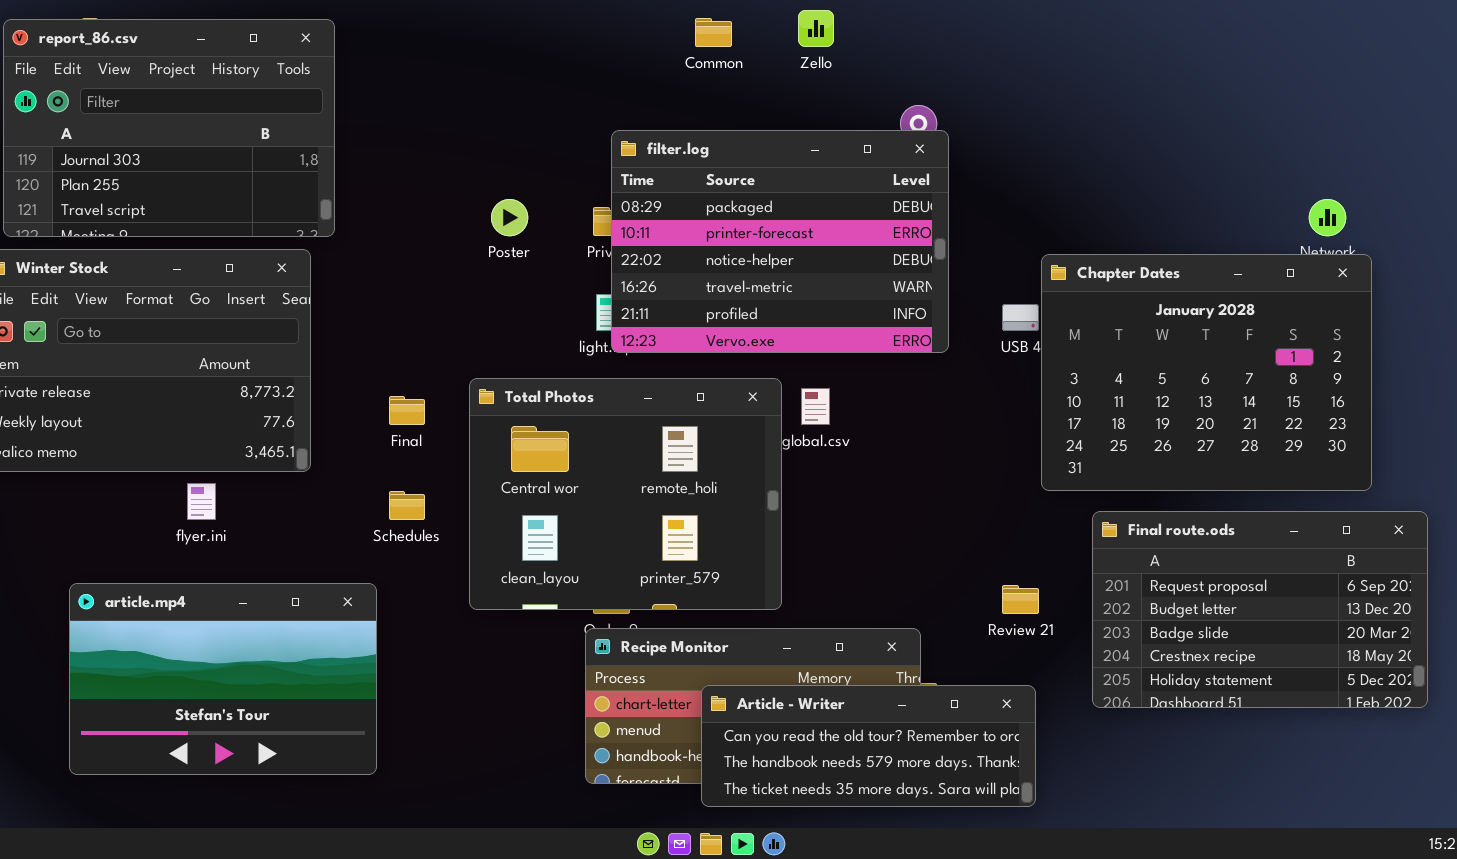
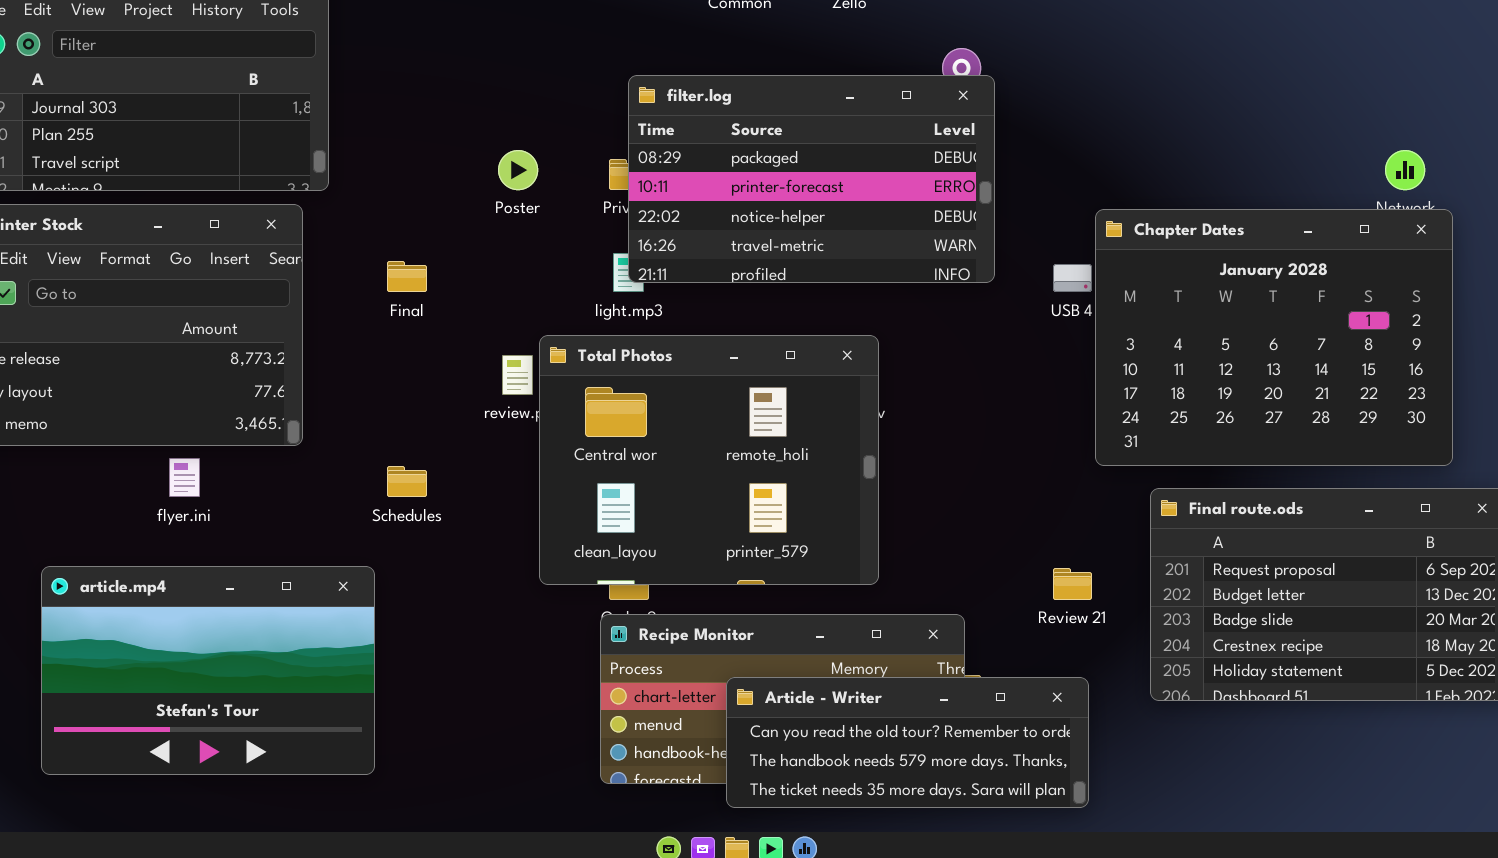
filter.log: [611,130,949,353] -> [628,75,995,283], resized
Total Photos: [469,378,782,610] -> [539,335,879,585], moved
Final: [389,396,425,425] -> [387,261,427,292], moved

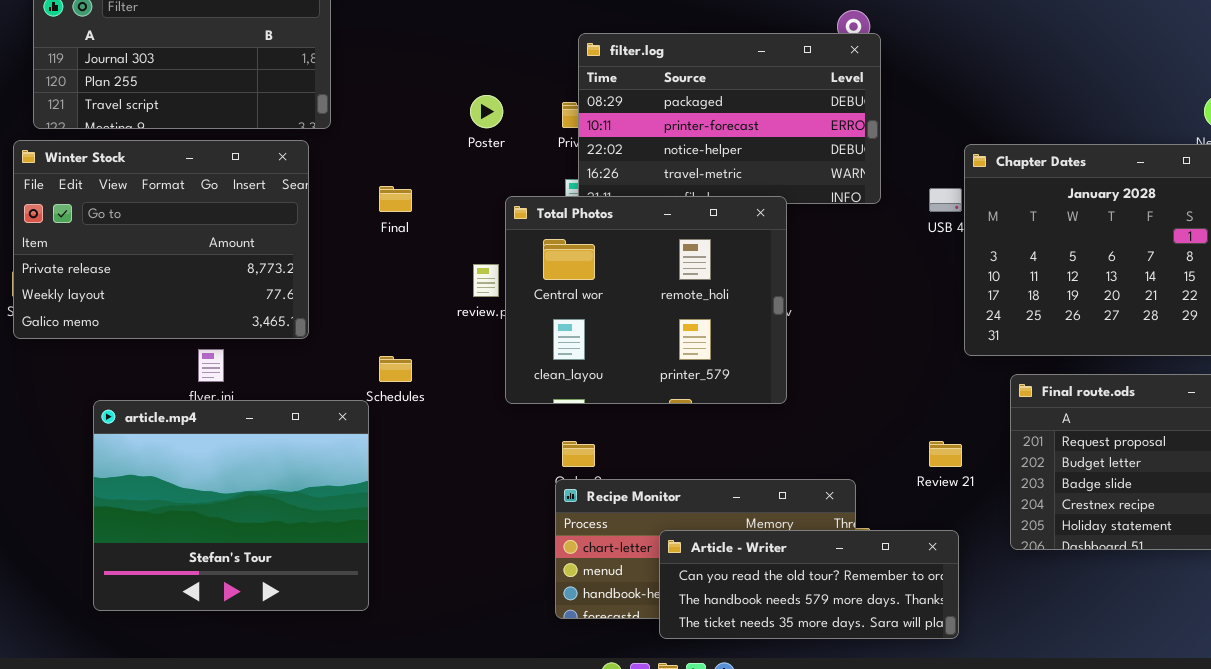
Total Photos: [539,335,879,585] -> [505,196,787,404], moved
article.mp4: [41,566,375,775] -> [93,400,369,611], resized

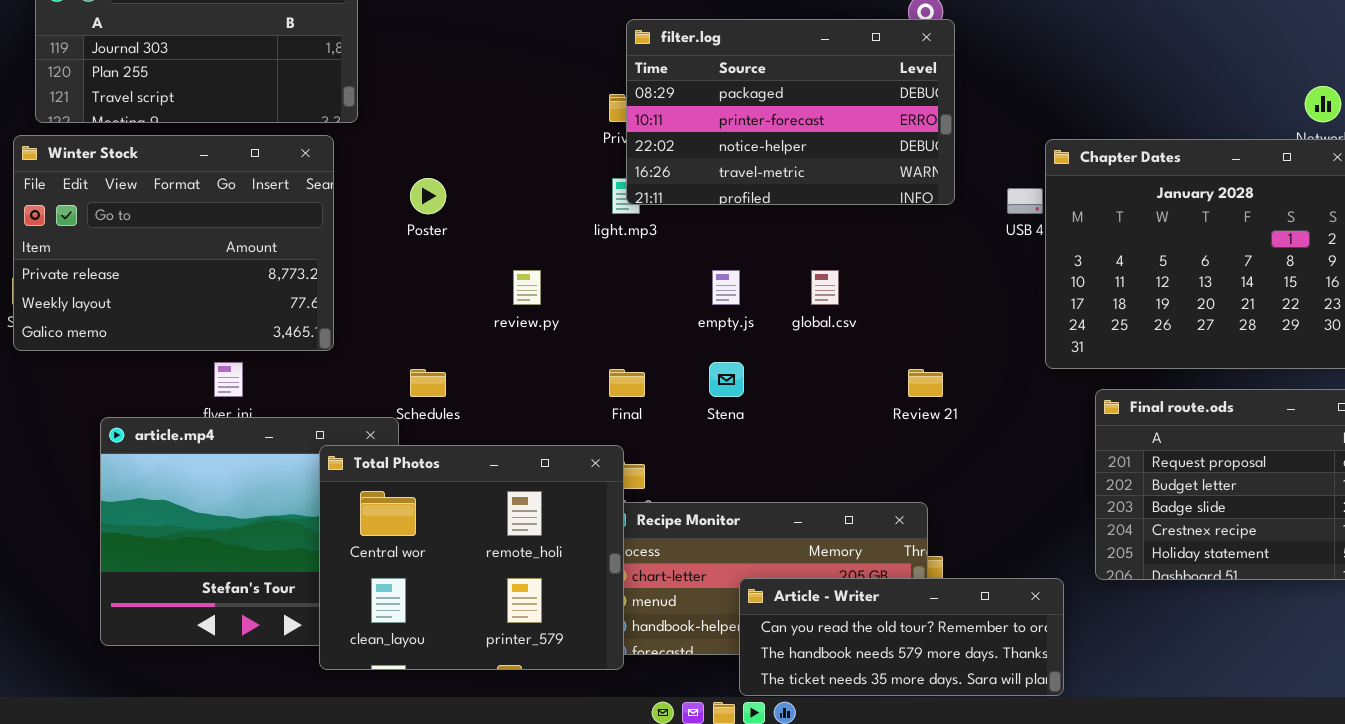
Poster: [470,95,503,128] -> [410,178,446,214], moved
Final: [379,186,412,212] -> [609,369,645,397], moved
Total Photos: [505,196,787,404] -> [319,445,624,670], moved
Review 21: [929,441,962,467] -> [908,369,943,397], moved
Article - Writer: [659,530,959,639] -> [739,578,1064,696], moved

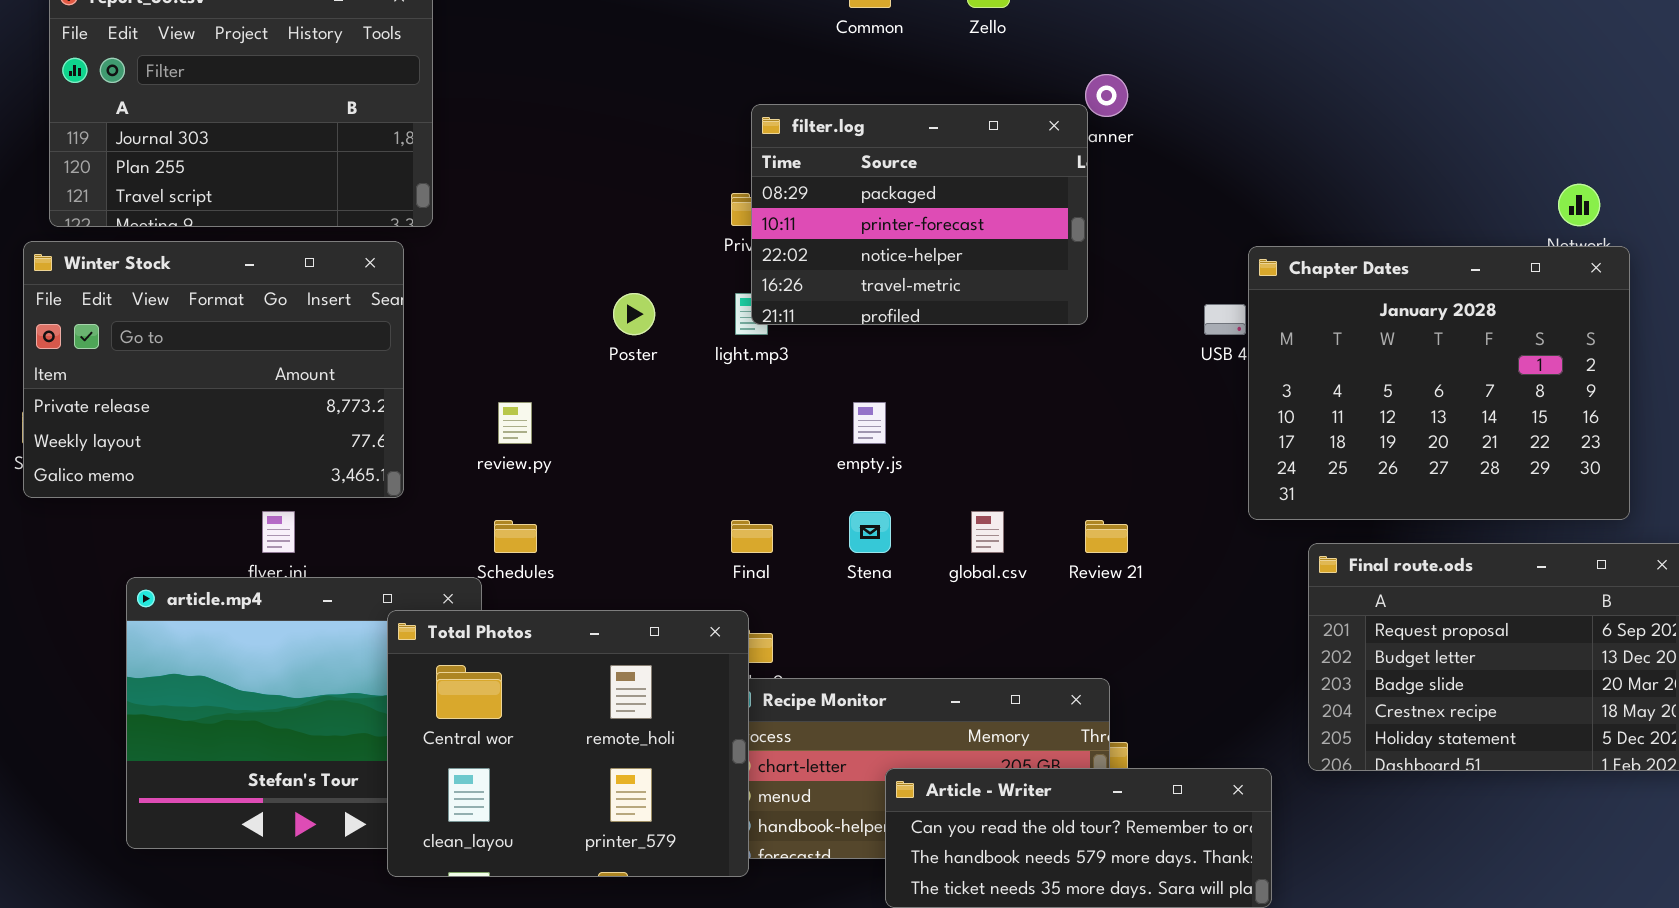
filter.log: [626,19,955,205] -> [751,104,1088,325], resized
Poster: [410,178,446,214] -> [613,293,655,335], moved
review.py: [513,270,541,305] -> [498,402,532,444], moved
global.csv: [811,270,839,305] -> [971,511,1004,553], moved

